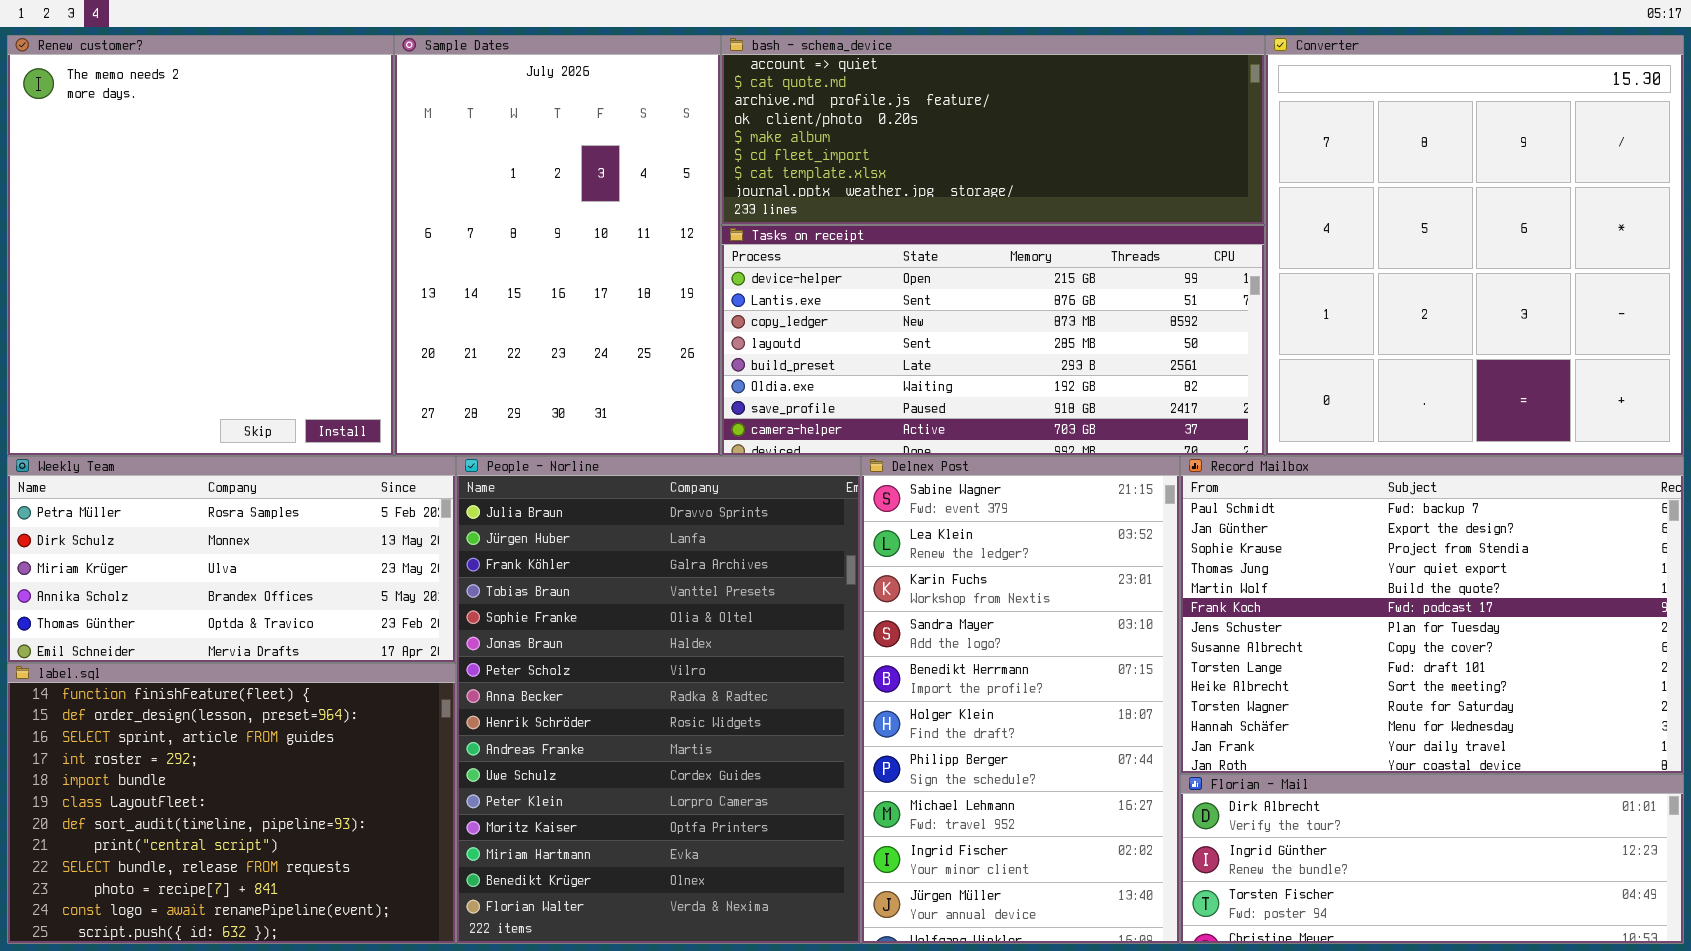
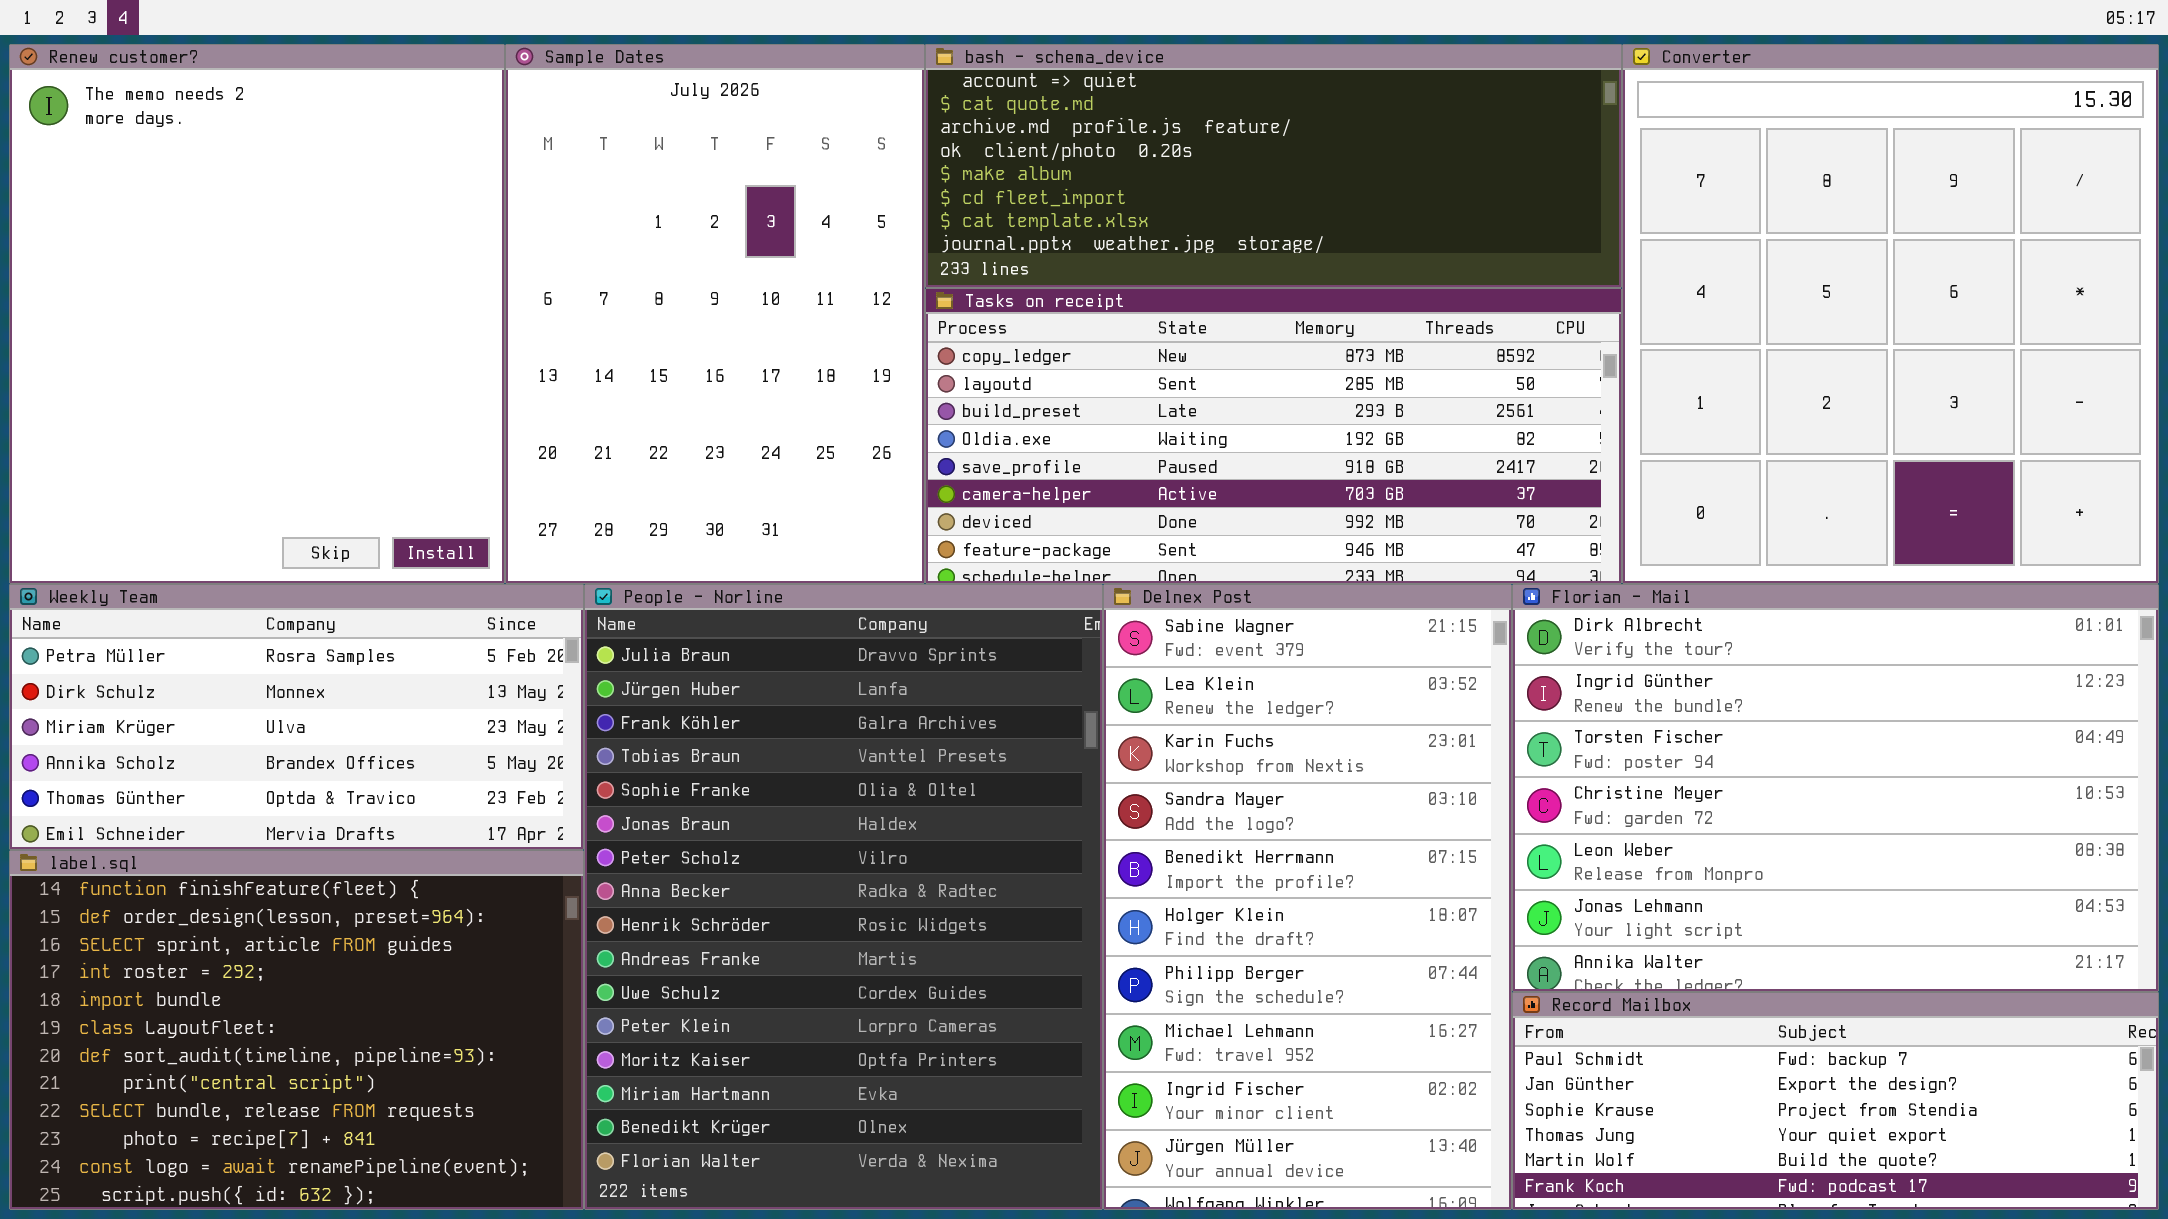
Tasks on receipt: [721,225,1265,456] -> [925,288,1622,584], scrolled down 2 rows
Record Mailbox: [1180,456,1684,774] -> [1512,992,2159,1210], moved, resized
Florian - Mail: [1180,774,1684,944] -> [1512,584,2159,992], moved, resized

